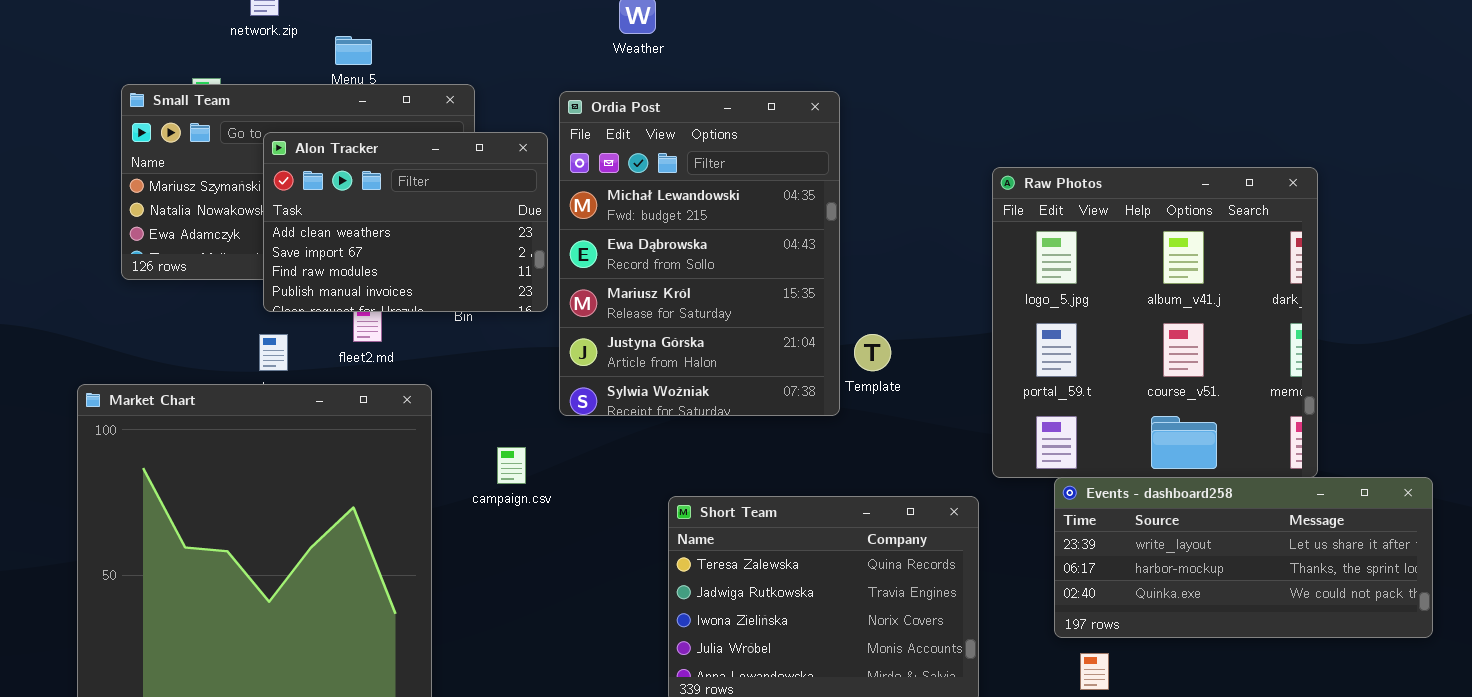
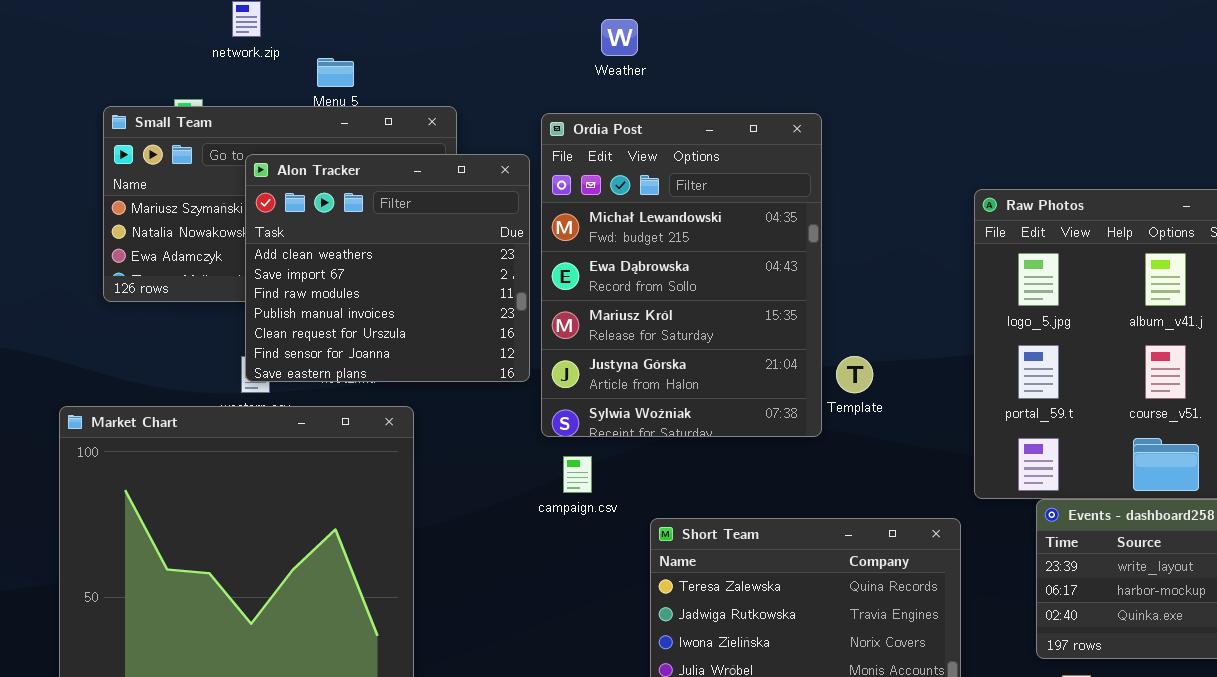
Alon Tracker: [263,132,548,312] -> [245,154,530,382], resized
campaign.csv: [497,447,526,484] -> [563,456,592,493], moved

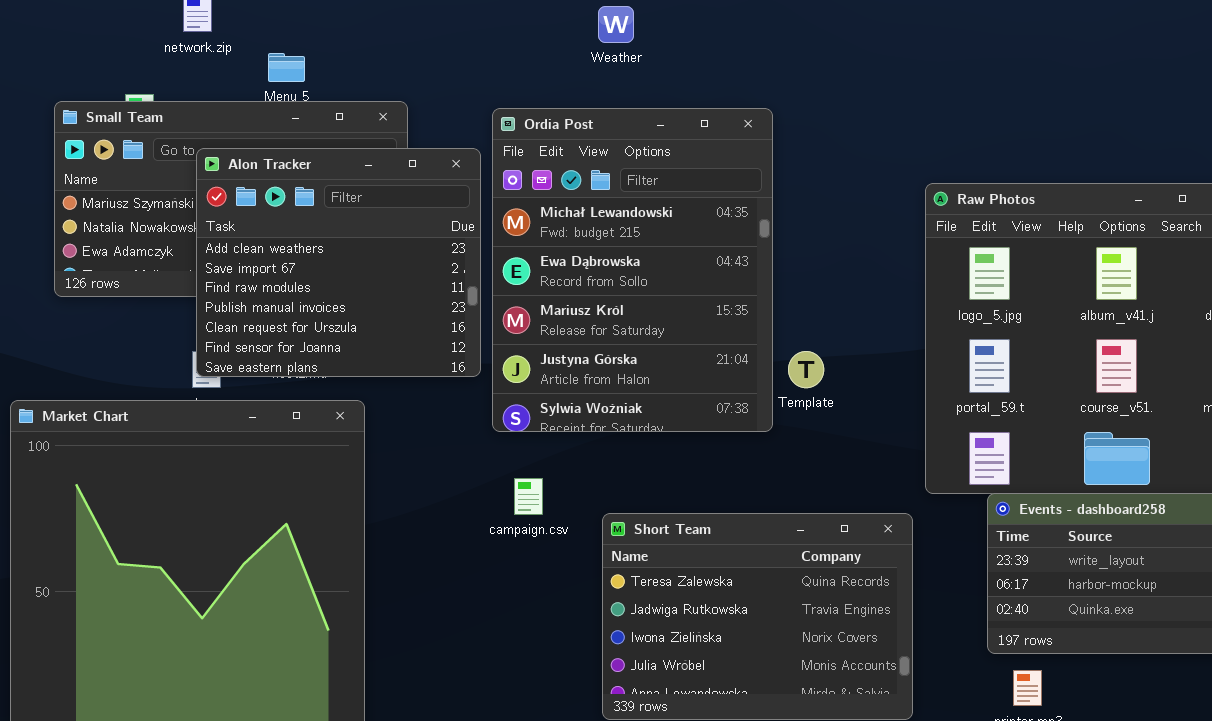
Weather: [601,19,638,56] -> [598,6,634,43], moved
campaign.csv: [563,456,592,493] -> [514,478,543,515], moved

